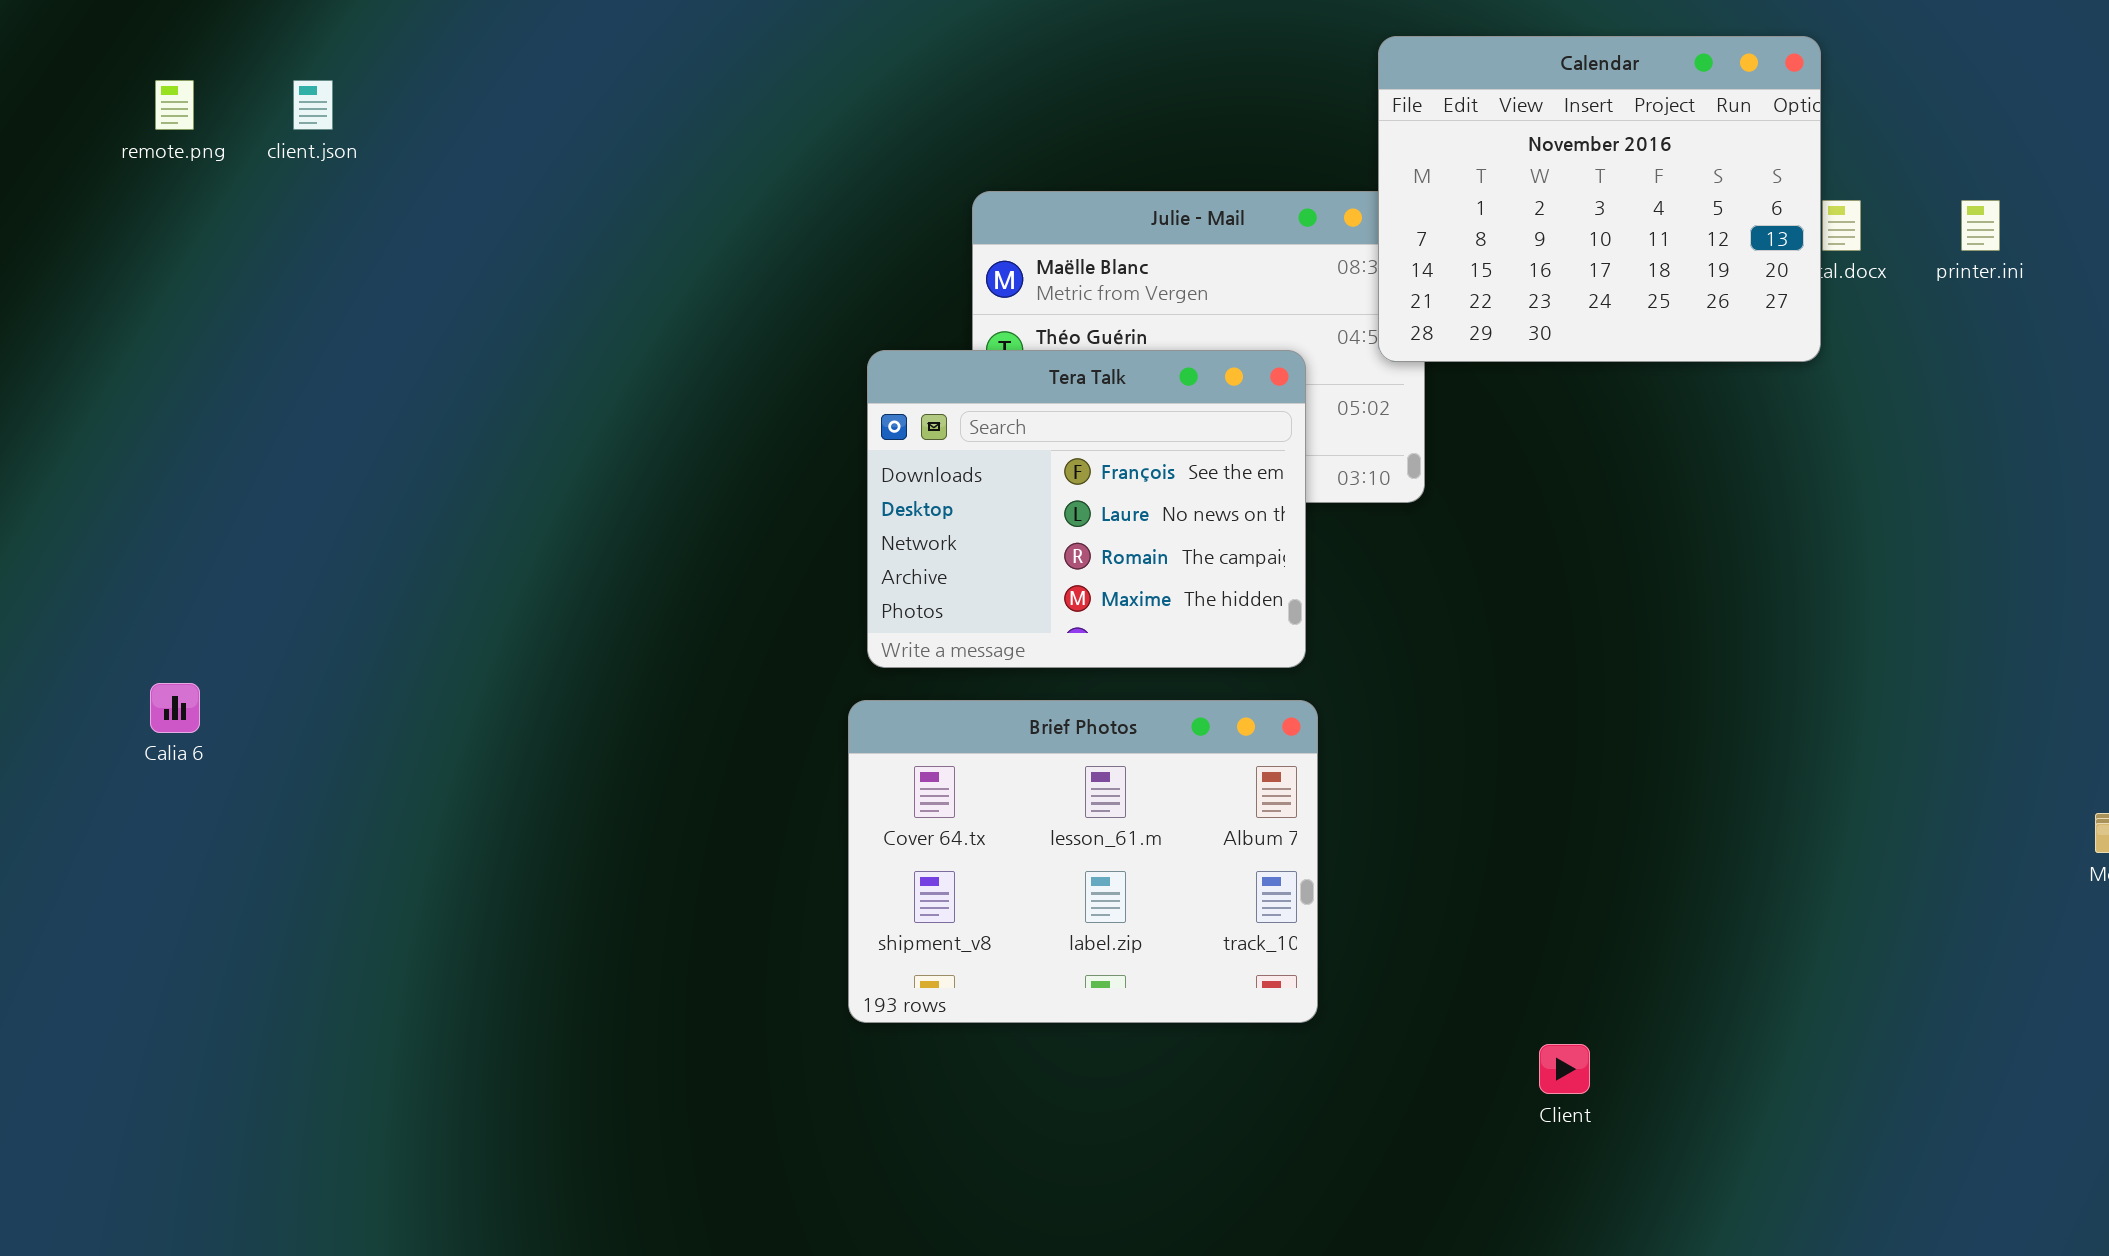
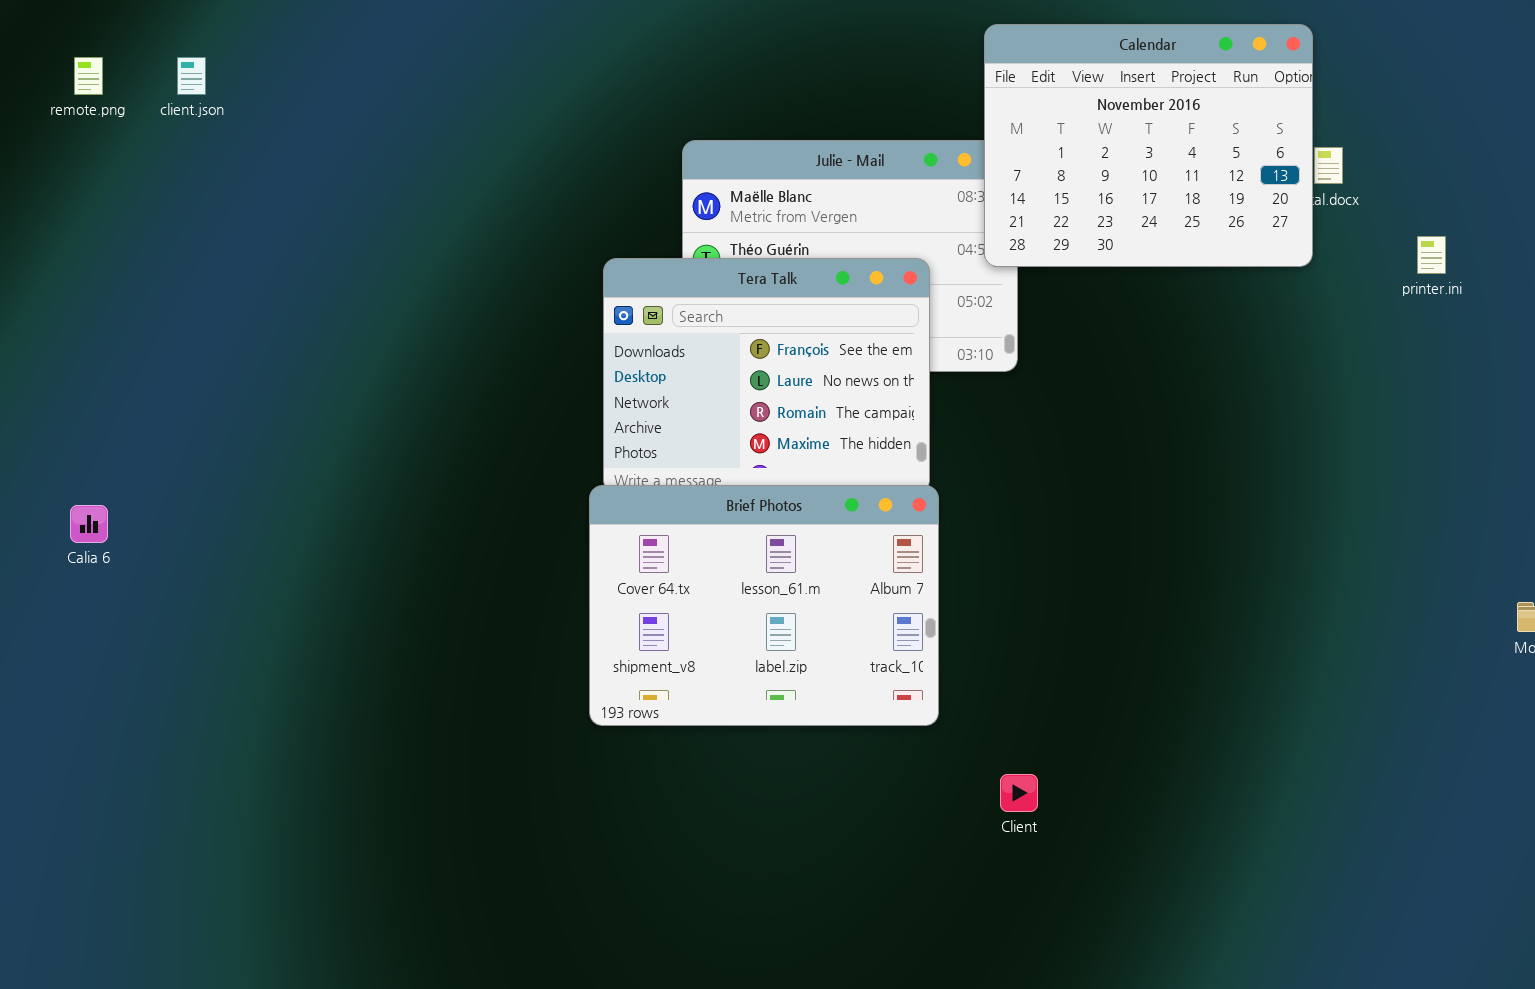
printer.ini: [1961,200,2000,251] -> [1417,236,1446,274], moved
Brief Photos: [848,700,1318,1023] -> [589,485,939,726], moved
Client: [1539,1044,1590,1094] -> [1000,774,1038,812], moved

